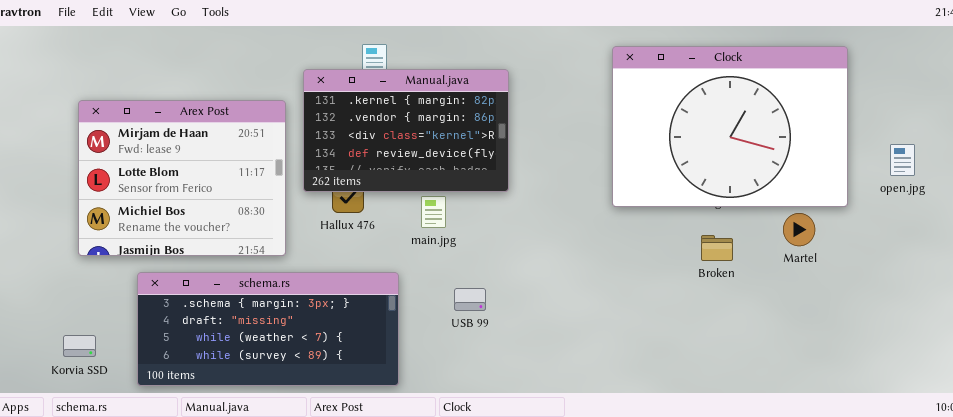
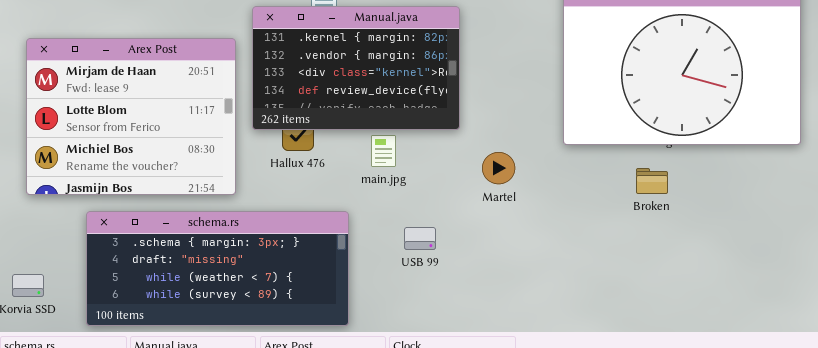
Martel: [783,213,815,246] -> [482,152,515,184], moved
Broken: [701,235,733,261] -> [636,168,668,194], moved

